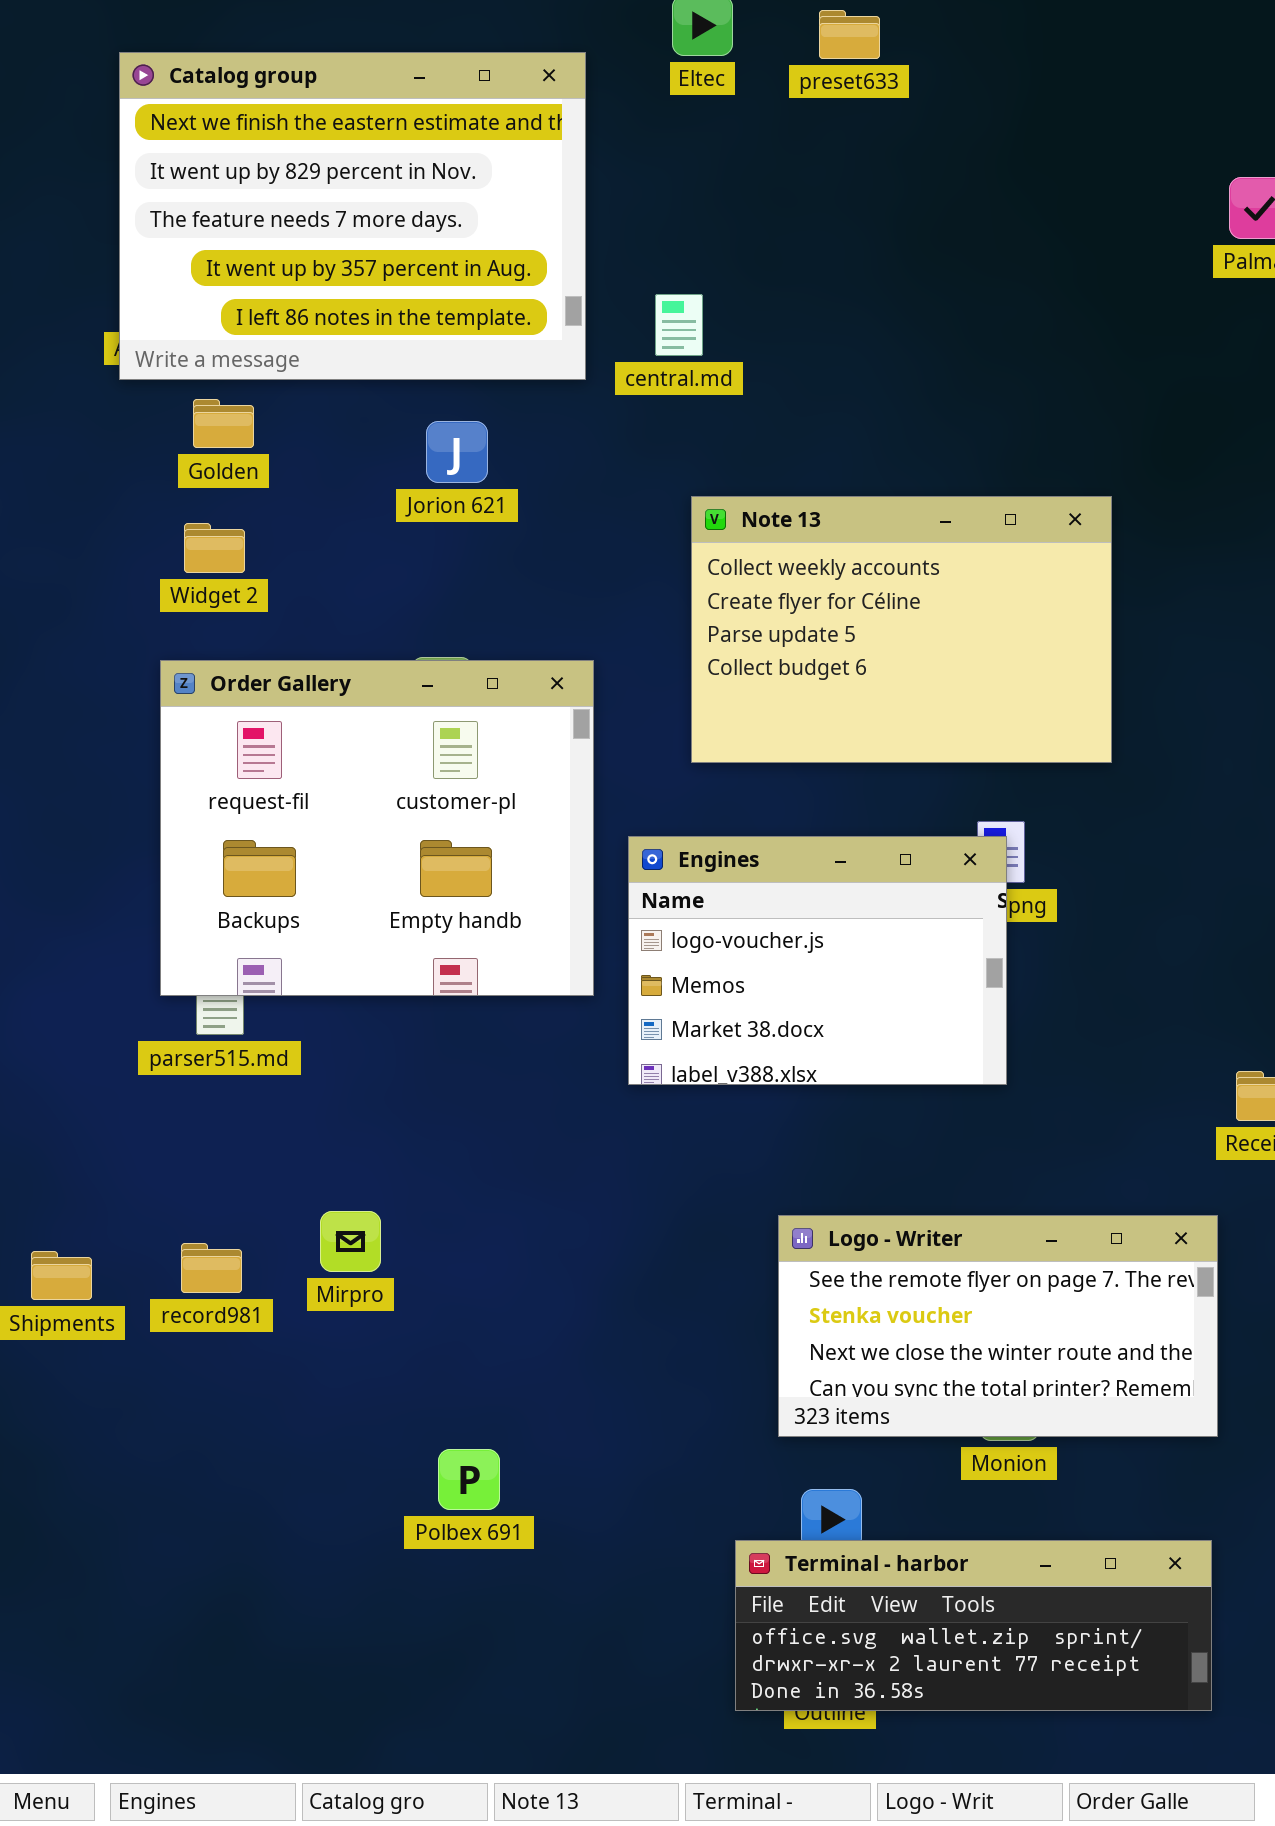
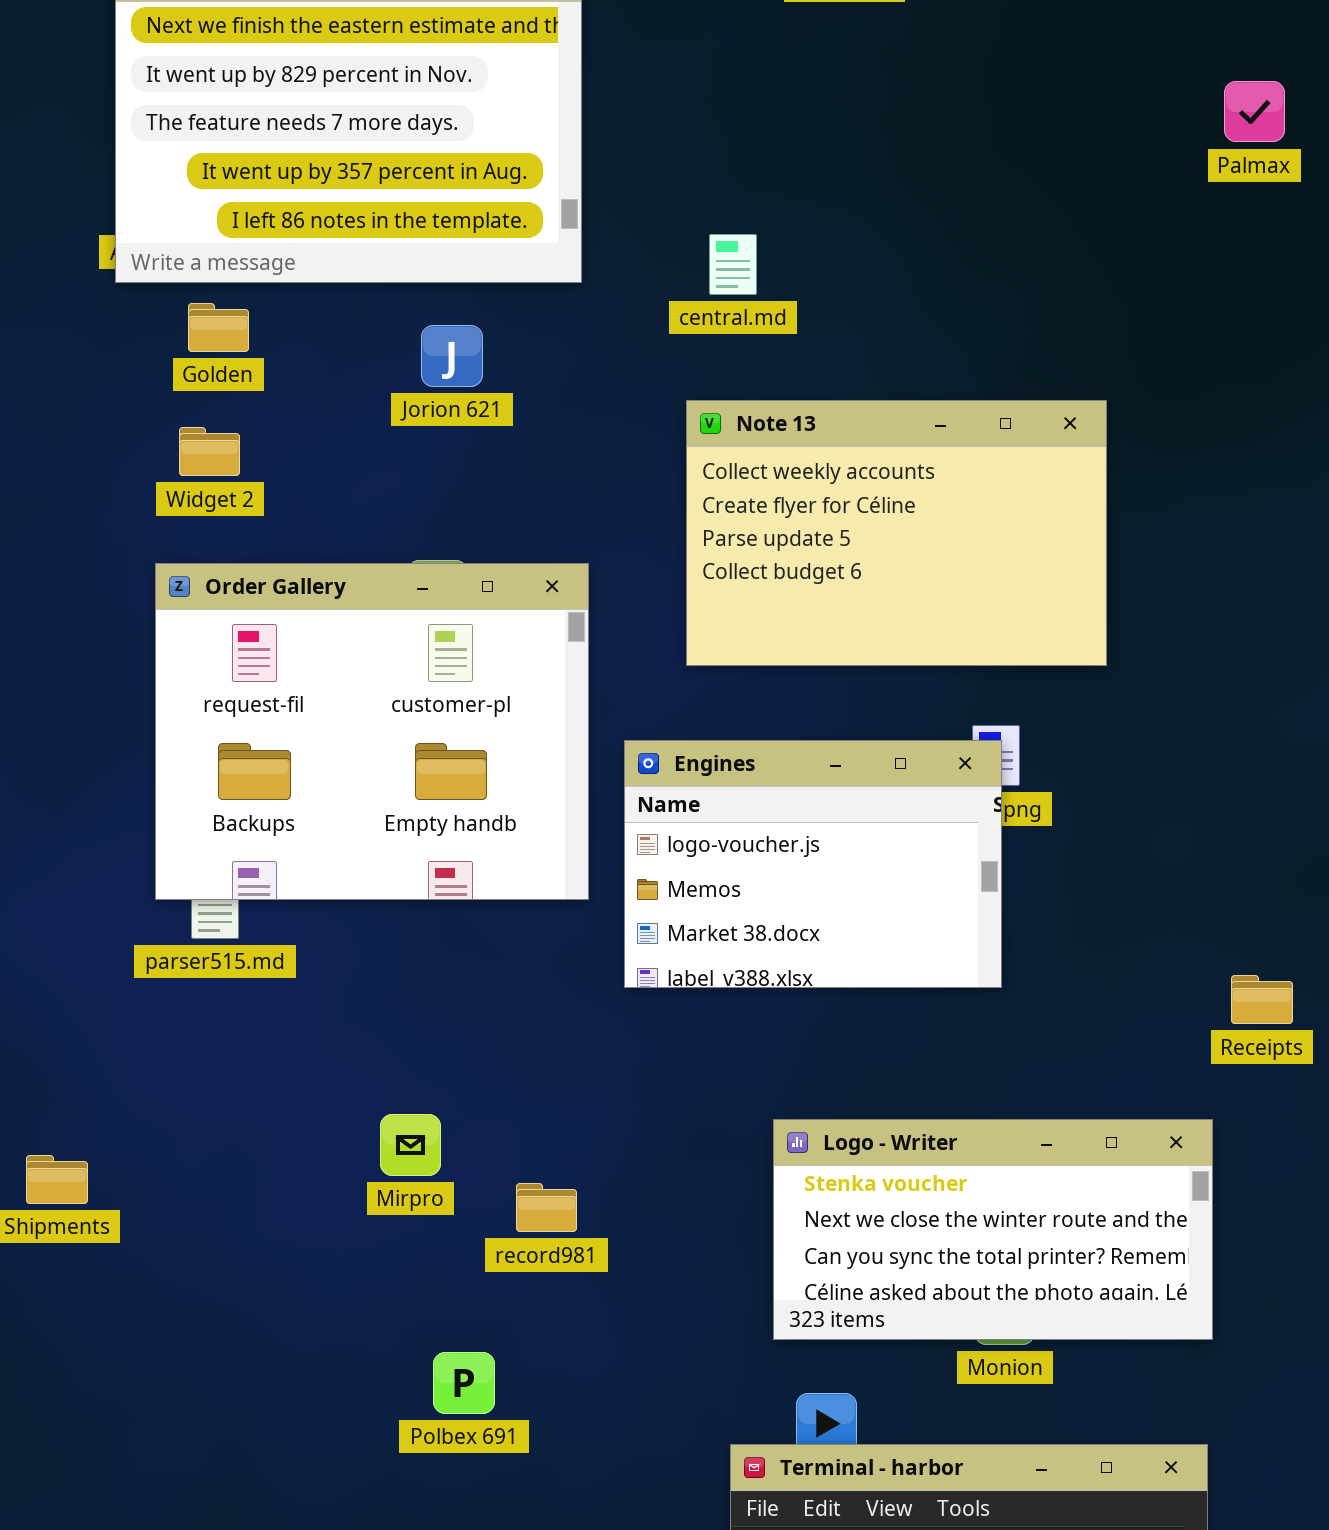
central.md: [655,294,703,356] -> [709,234,757,295], moved
Mirpro: [320,1211,381,1272] -> [380,1114,441,1176], moved
Logo - Writer: [778,1215,1218,1437] -> [773,1119,1213,1340], scrolled down 1 row
record981: [181,1243,242,1293] -> [516,1183,577,1232], moved

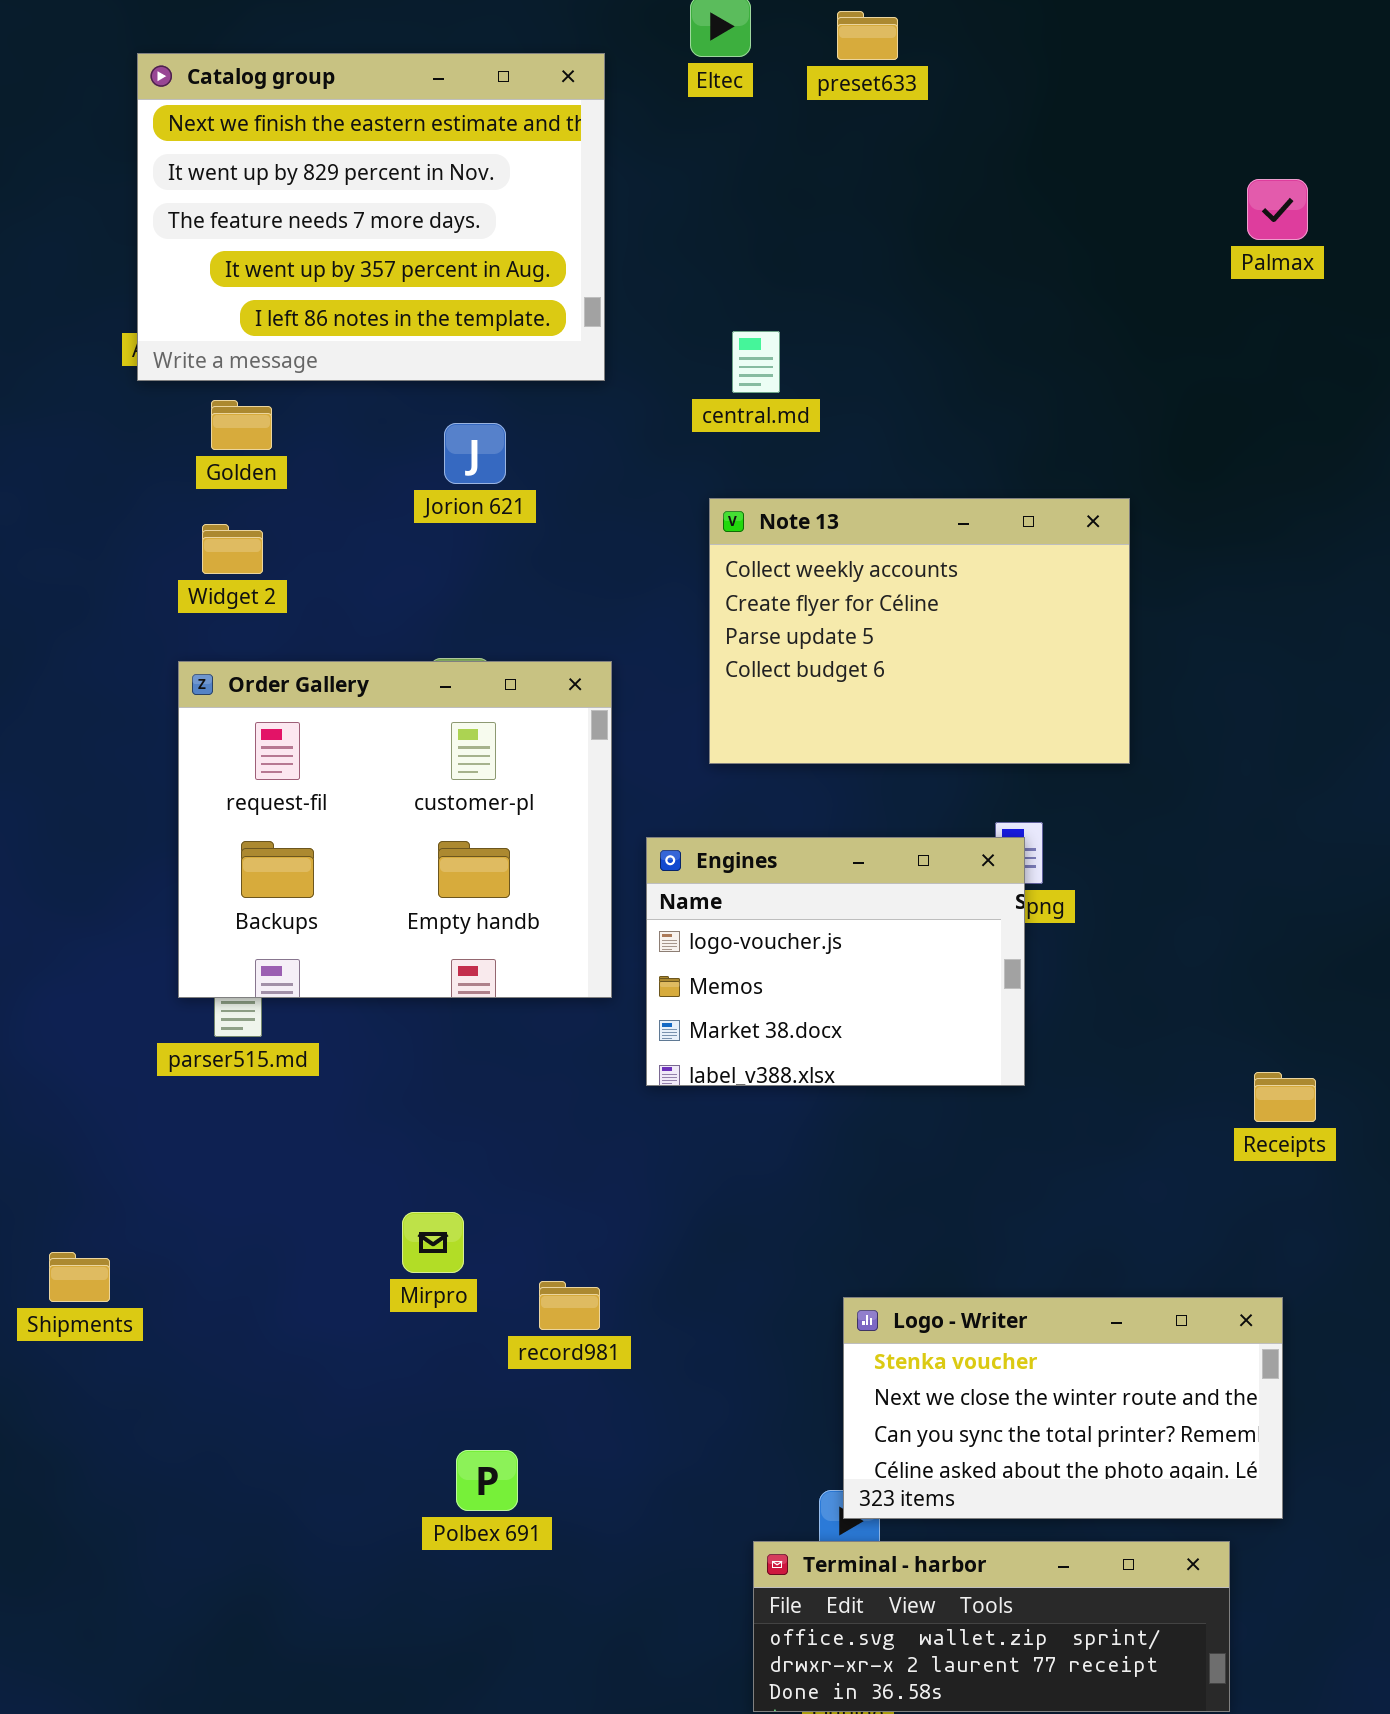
Logo - Writer: [773,1119,1213,1340] -> [843,1297,1283,1519], moved

